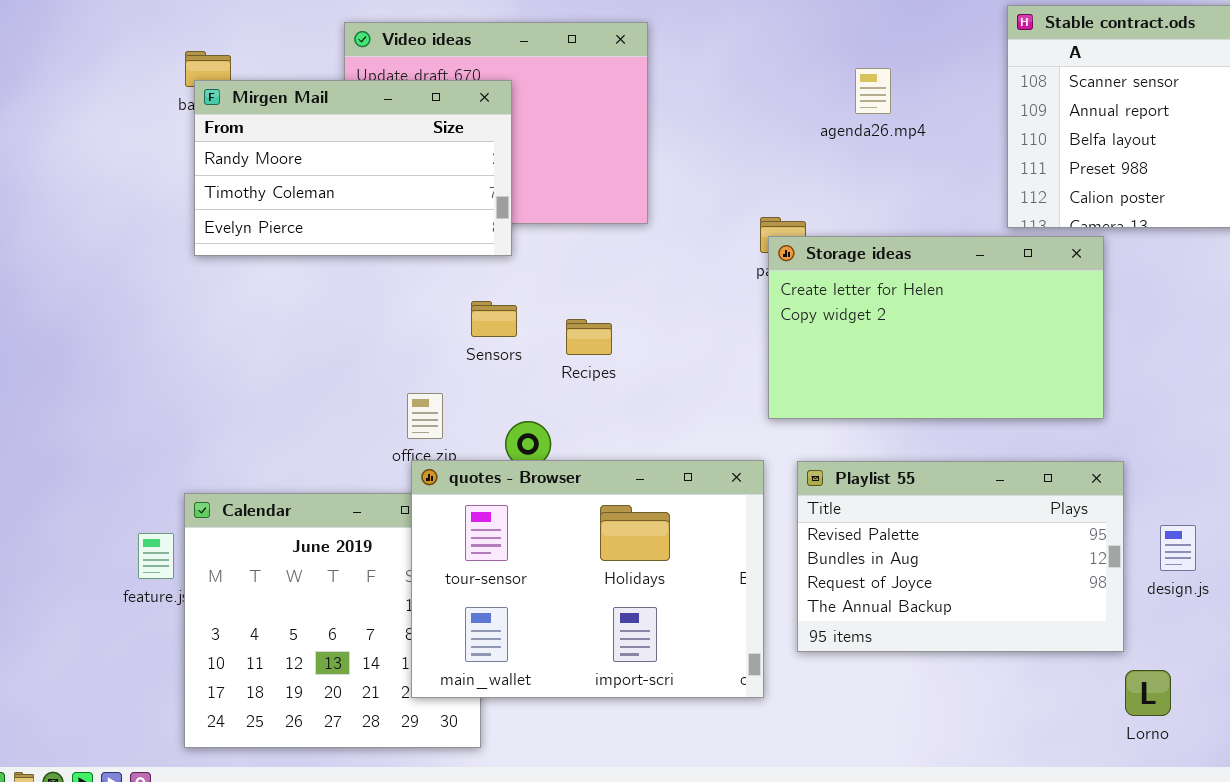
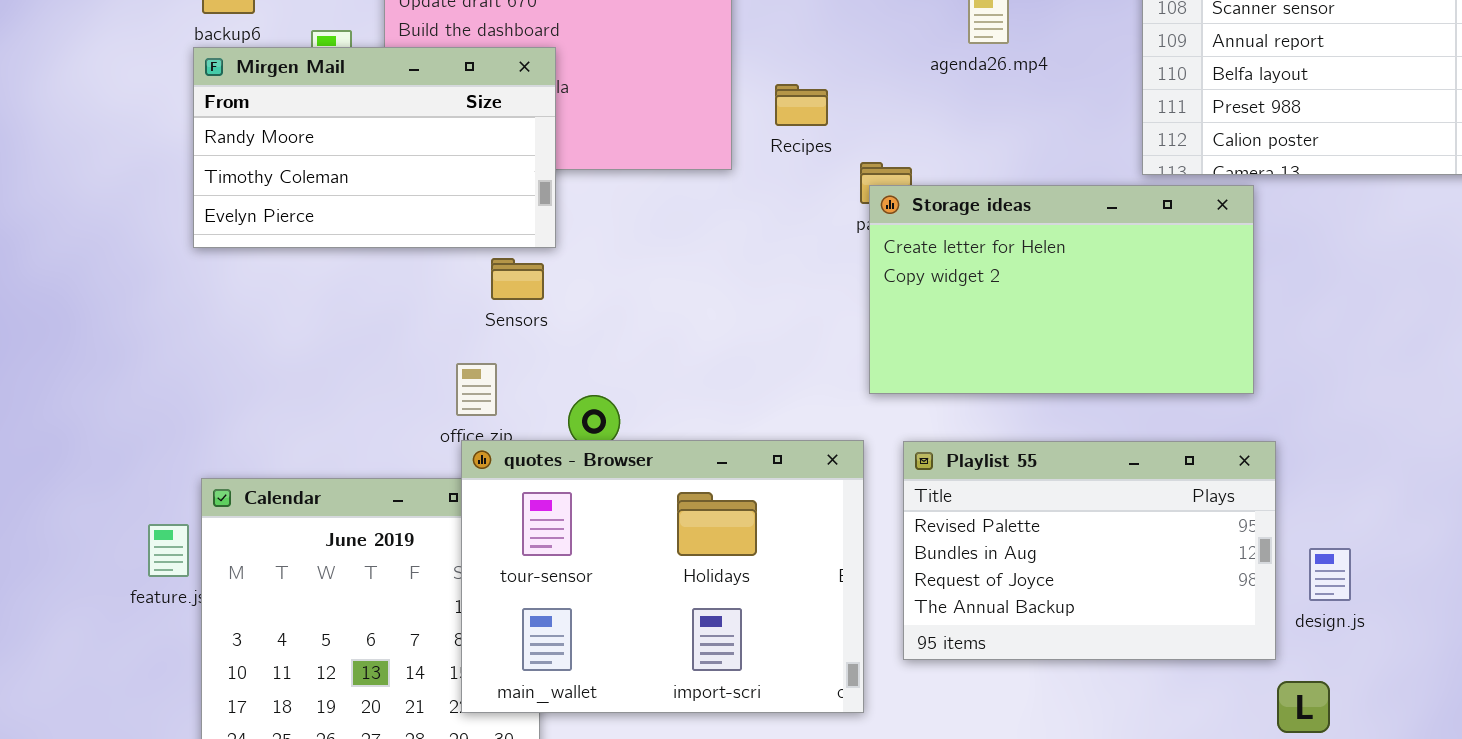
Mirgen Mail: [194,80,512,256] -> [193,47,556,248], moved
Sensors: [471,301,517,337] -> [491,258,544,300], moved
Recipes: [566,319,612,355] -> [775,84,828,126], moved
design.js: [1160,525,1196,571] -> [1309,548,1351,601], moved

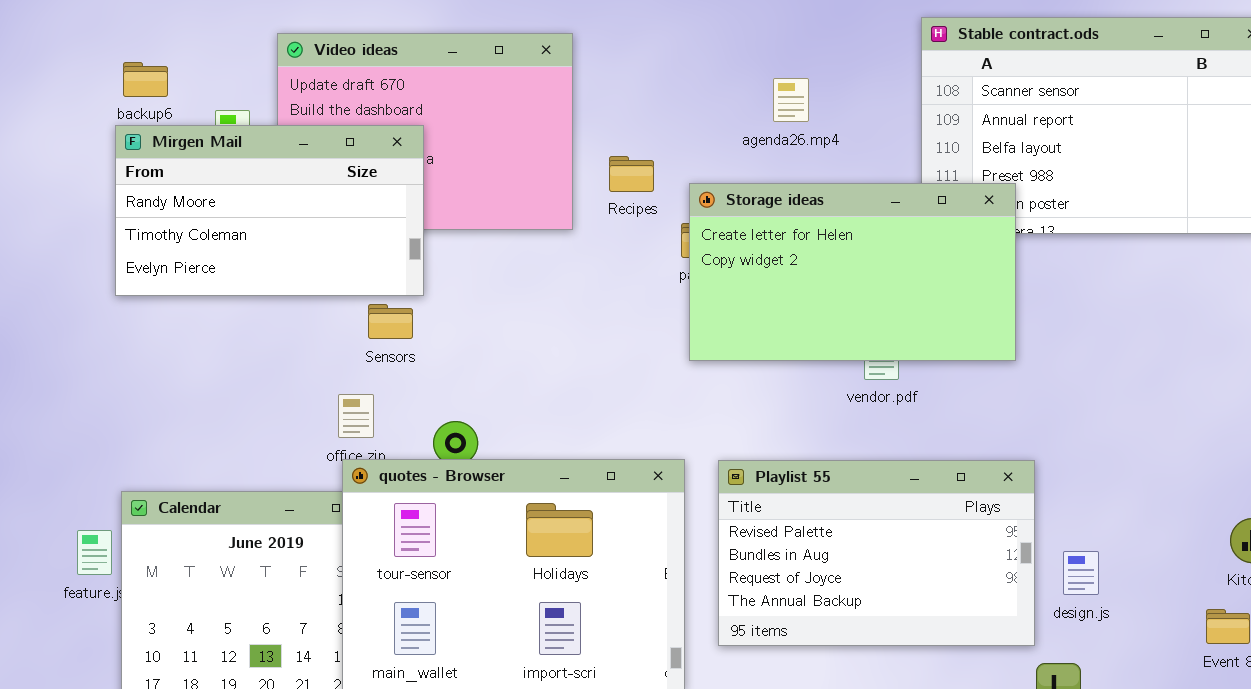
Storage ideas: [869,185,1254,394] -> [689,183,1016,361], moved

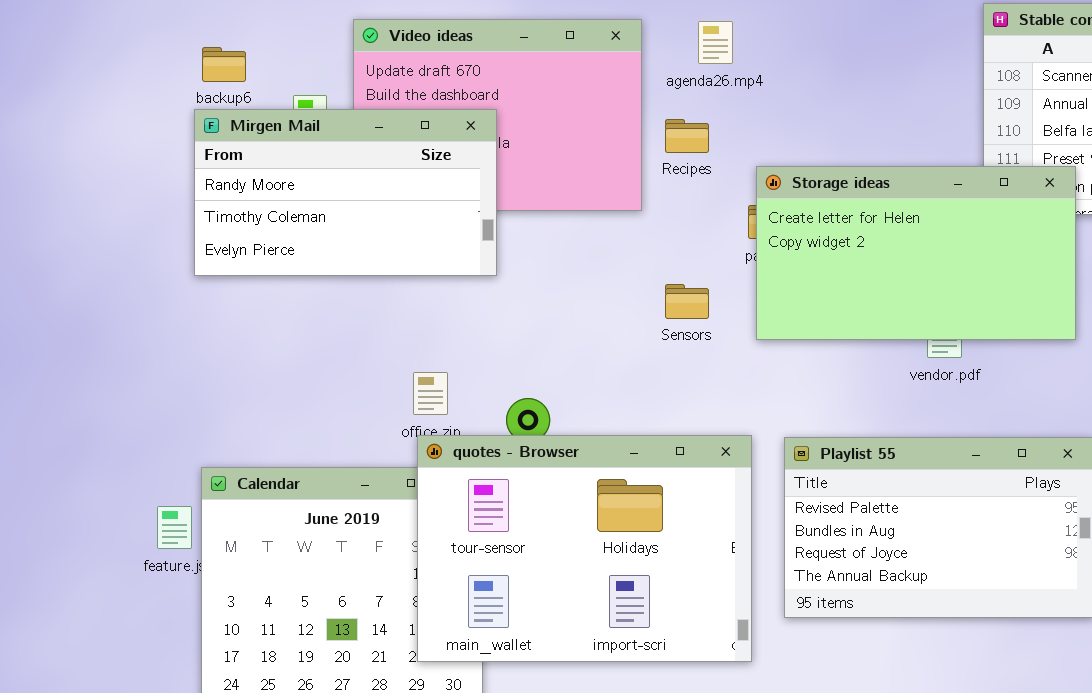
agenda26.mp4: [773,78,809,122] -> [698,21,733,64], moved
Recipes: [609,156,654,192] -> [665,119,709,153], moved
Sensors: [368,304,413,339] -> [665,284,709,319], moved

